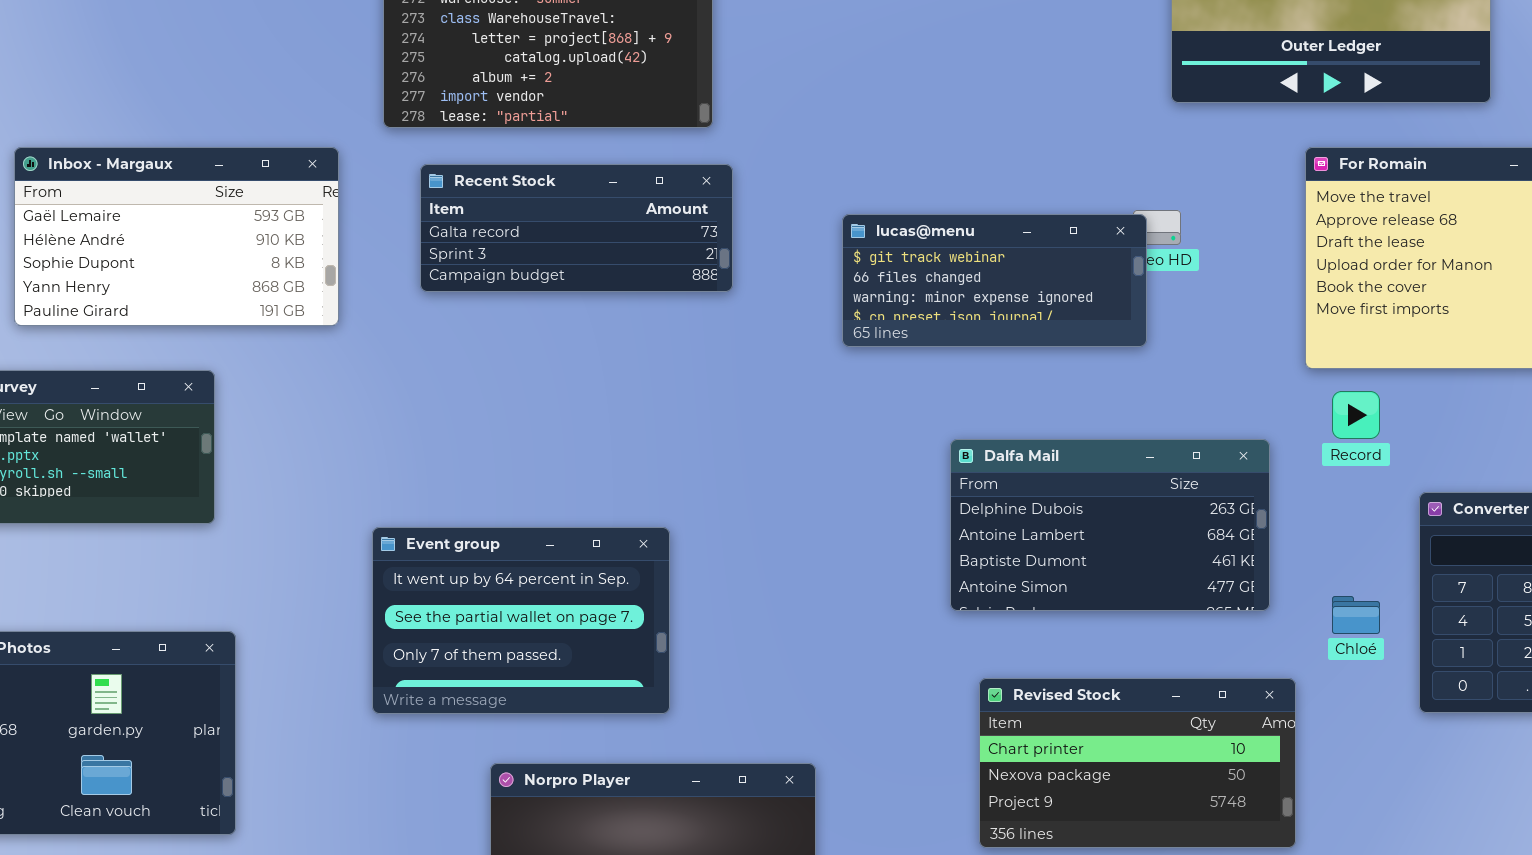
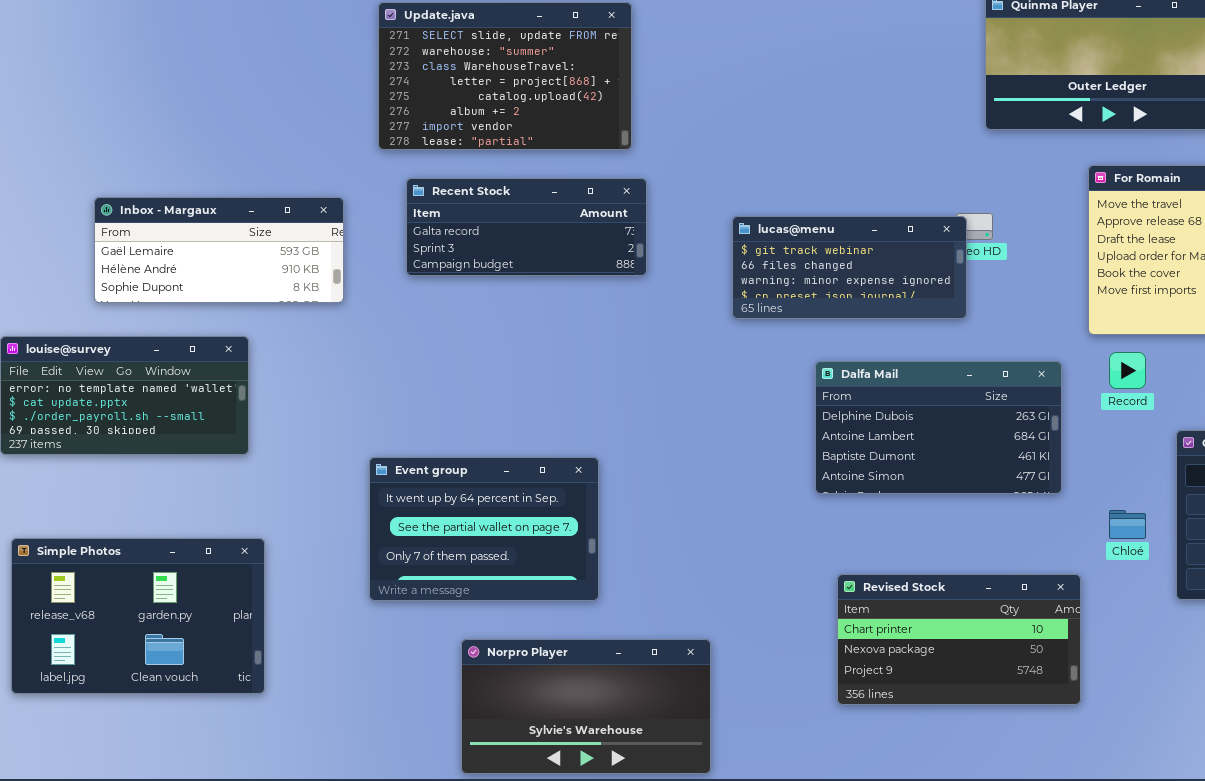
Inbox - Margaux: [14,147,339,326] -> [94,197,344,303], resized
Dalfa Mail: [950,439,1270,611] -> [815,361,1062,494], moved

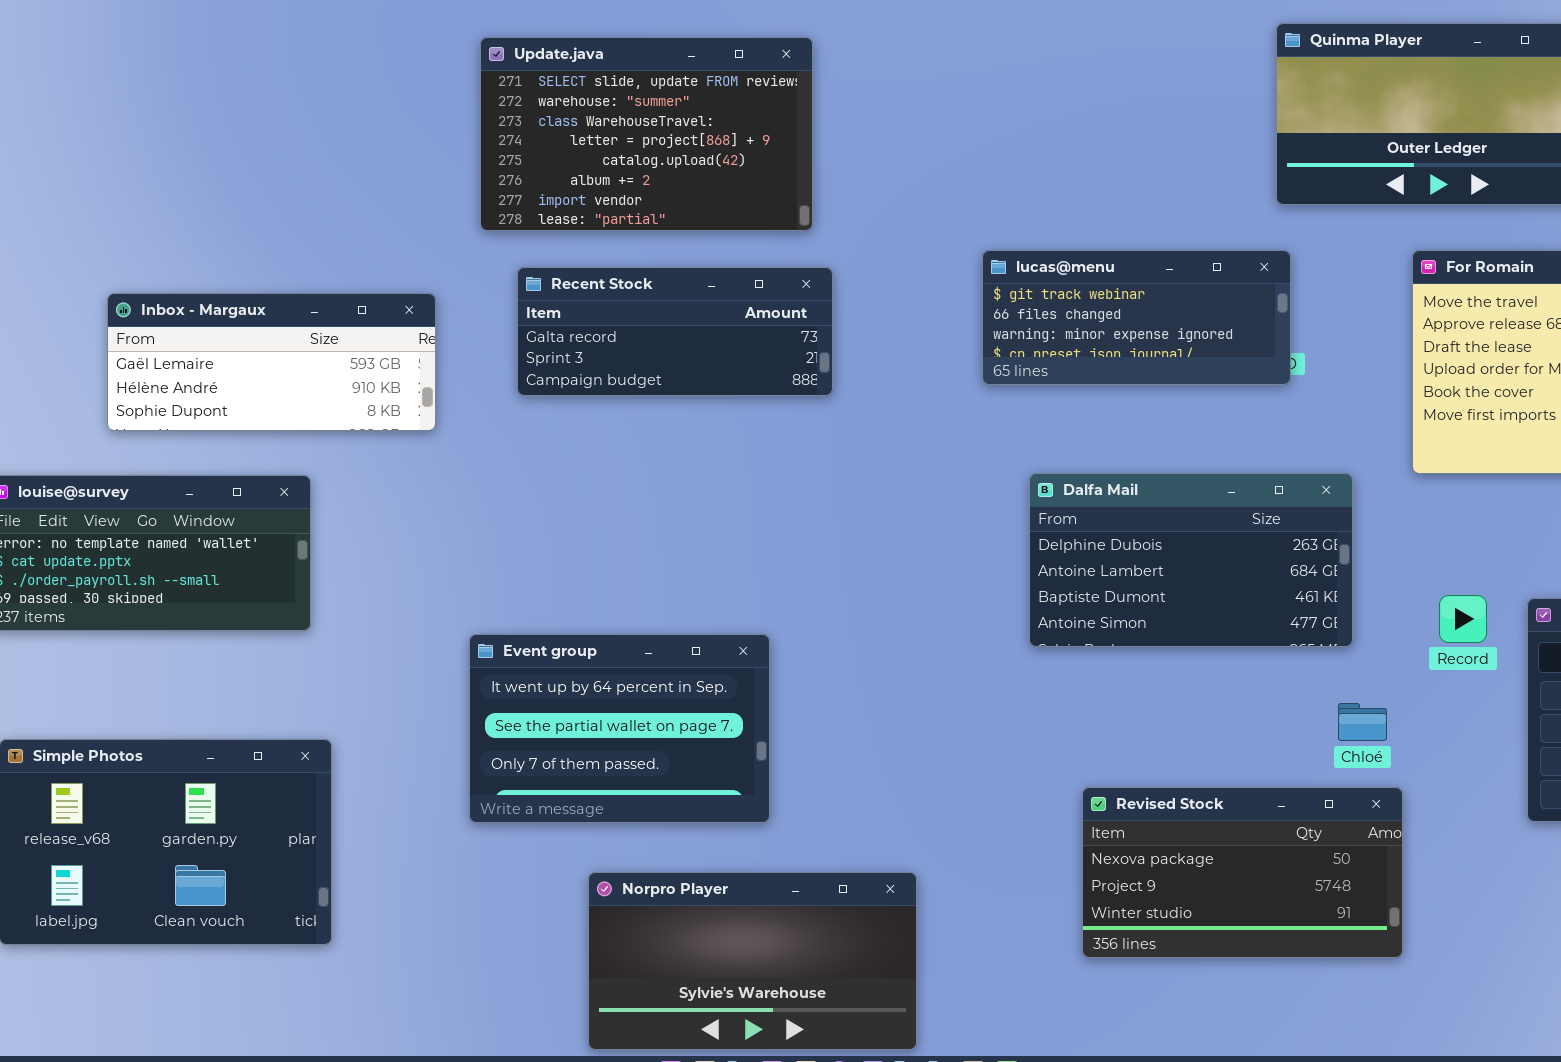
lucas@menu: [732,216,967,319] -> [982,250,1291,385], moved
Record: [1109,352,1146,389] -> [1439,595,1487,643], moved
Dalfa Mail: [815,361,1062,494] -> [1029,473,1353,647], moved
Chloé: [1109,510,1146,539] -> [1338,703,1387,741], moved
Revised Stock: [837,574,1081,705] -> [1082,787,1403,958], scrolled down 1 row

